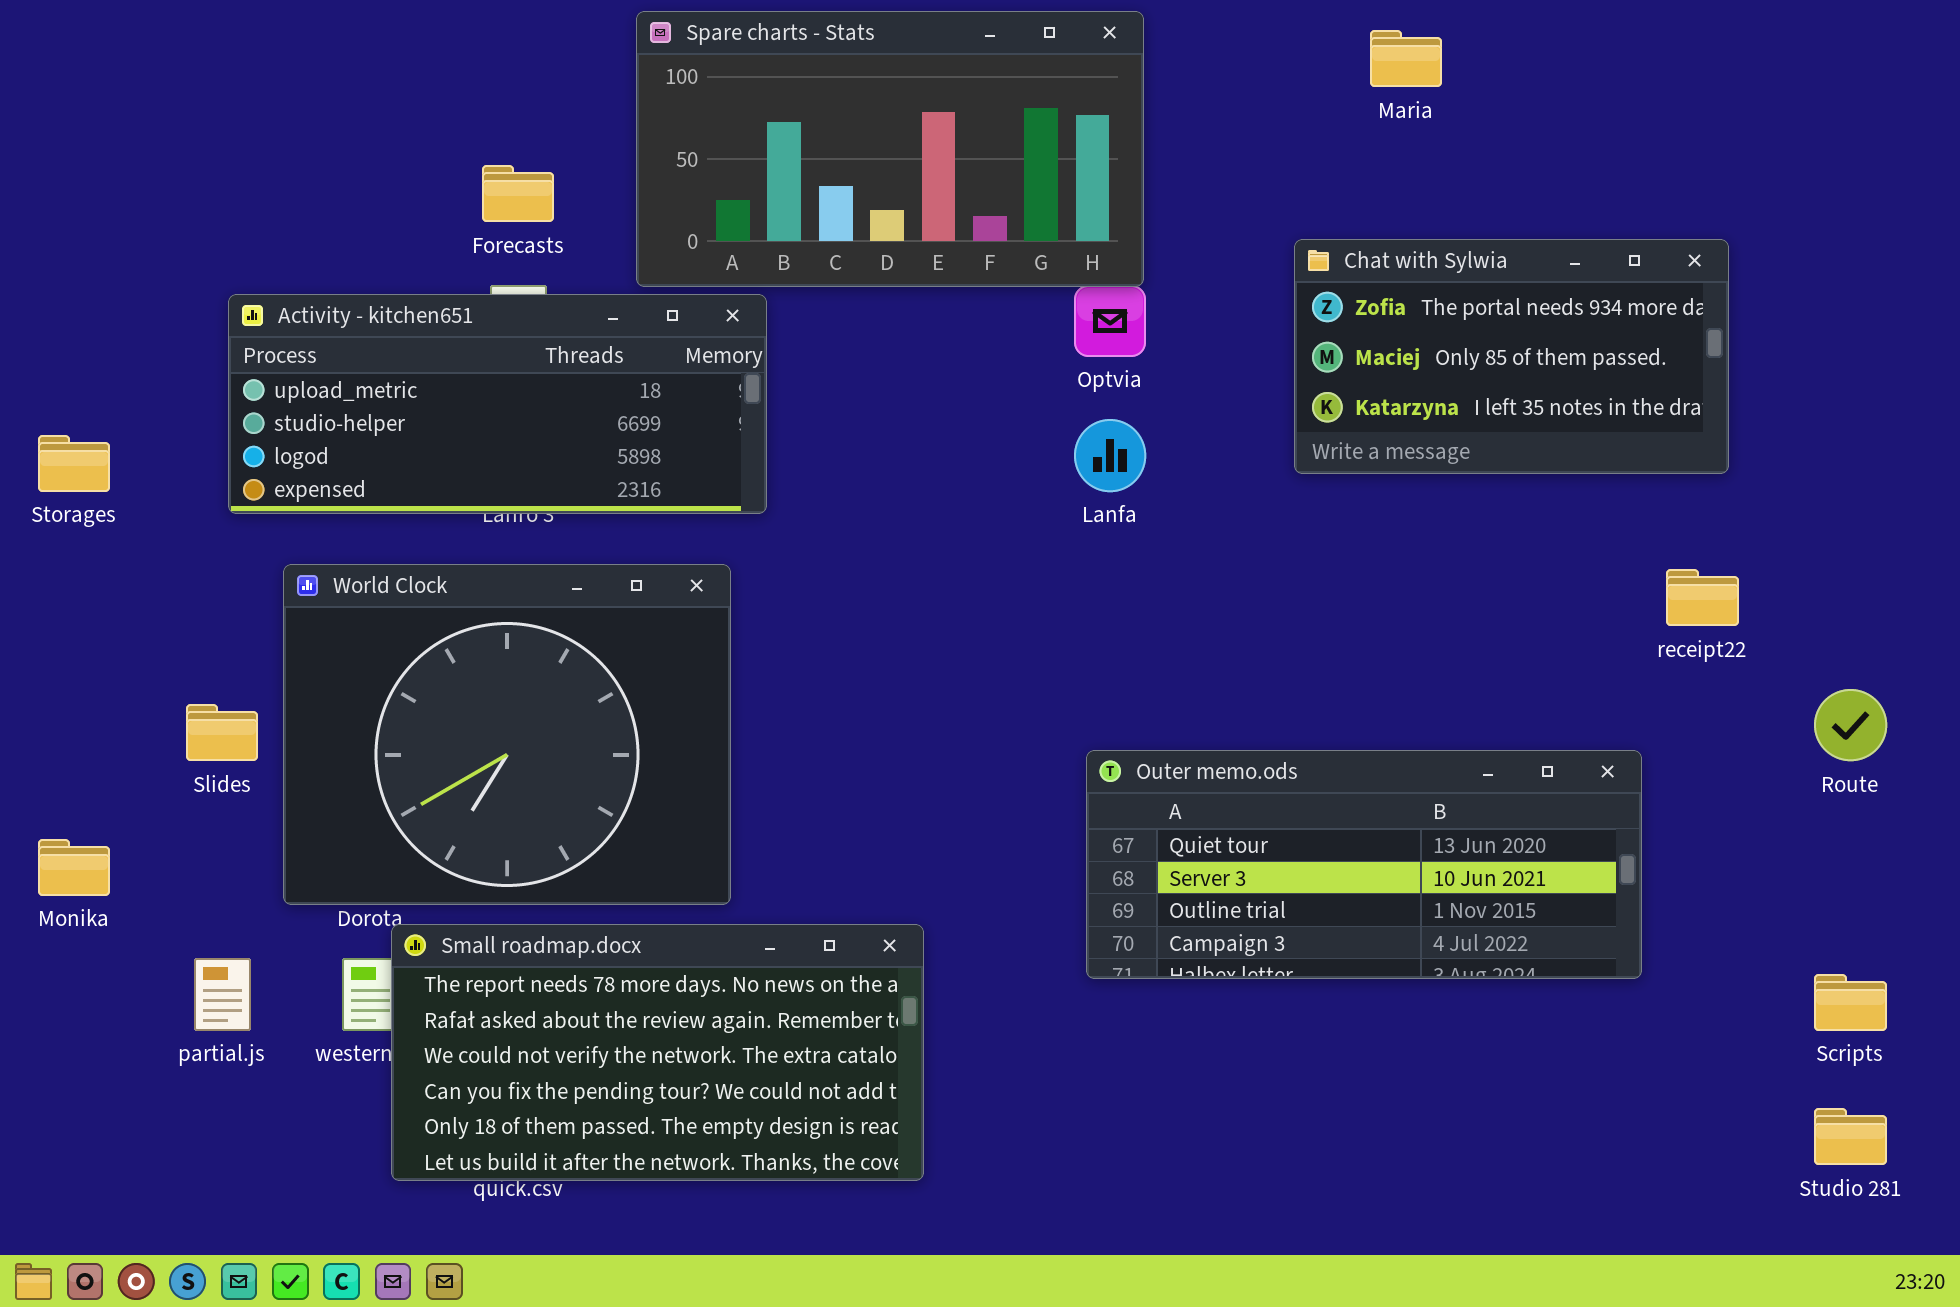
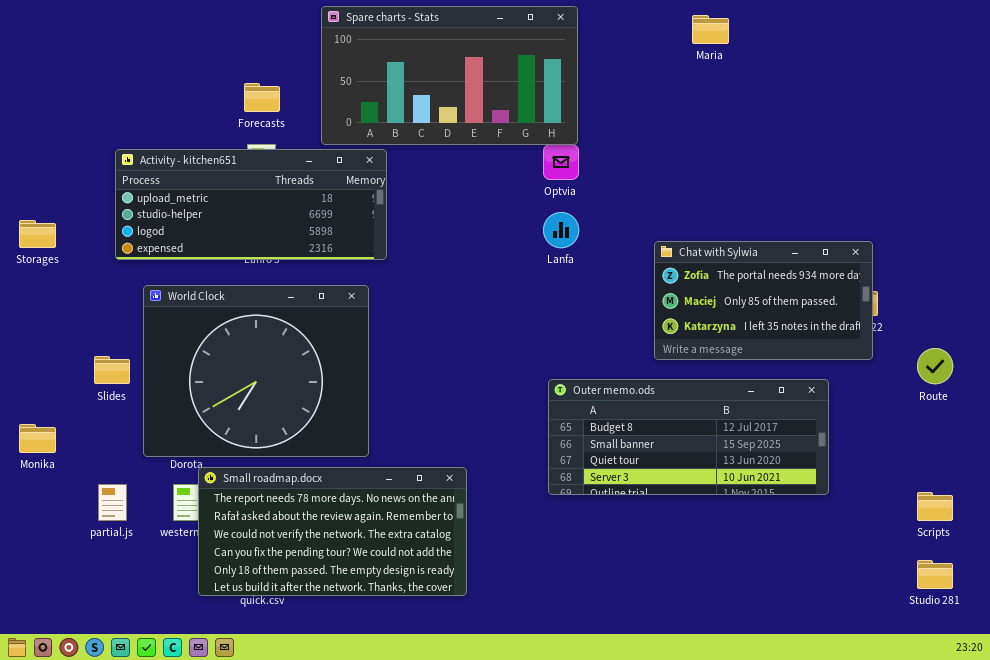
Chat with Sylwia: [1294,239,1729,474] -> [654,241,873,360], moved
Outer memo.ods: [1086,750,1642,979] -> [548,379,829,495], scrolled up 2 rows

